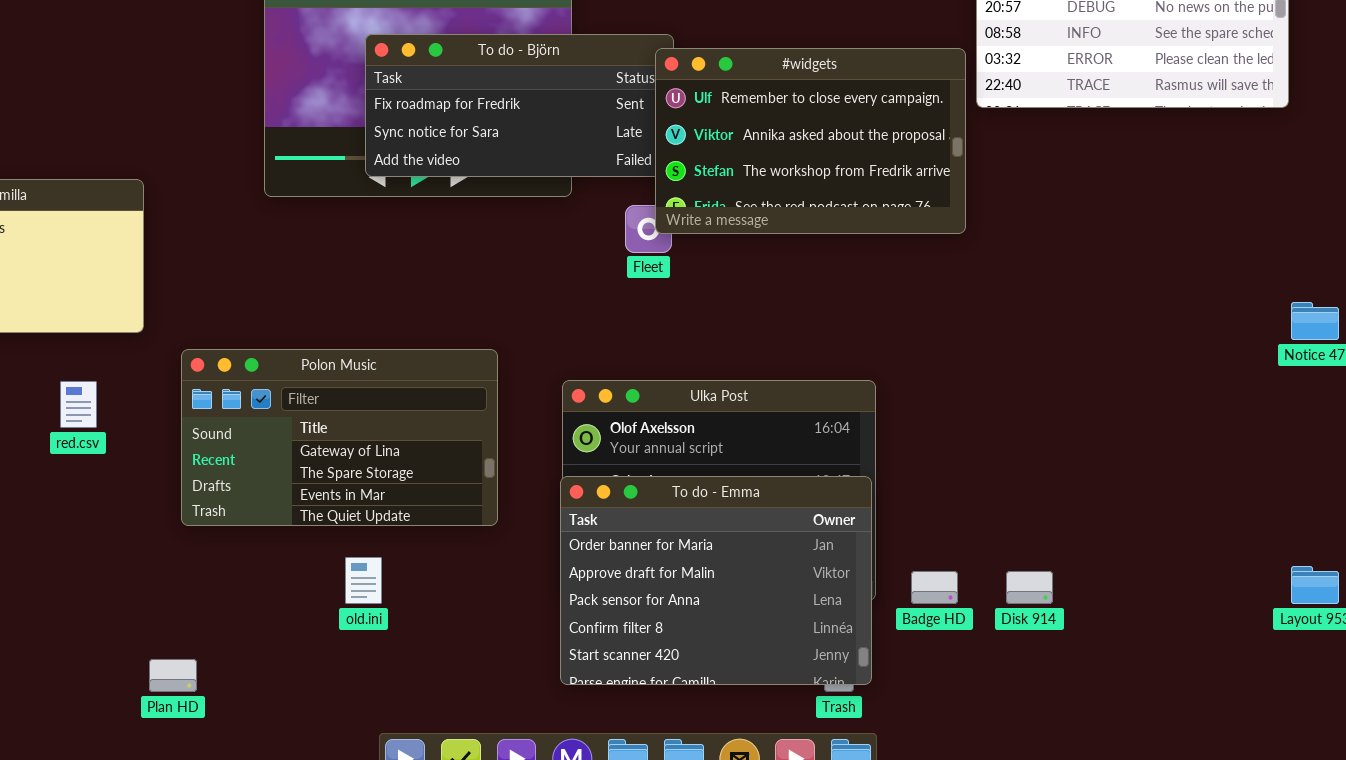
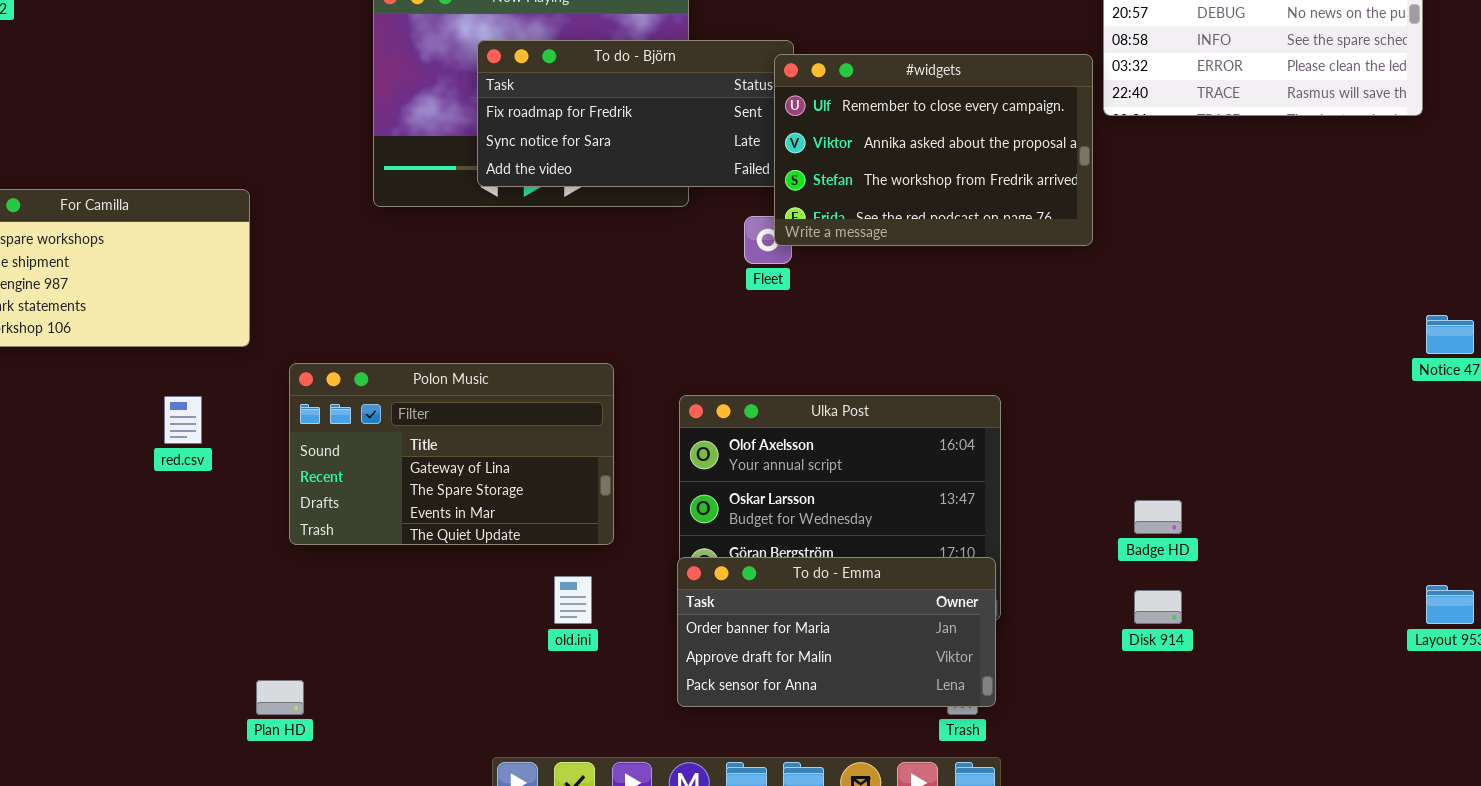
To do - Emma: [560,476,872,685] -> [677,557,996,707], resized
old.ini: [345,557,382,604] -> [554,576,592,624], moved
Badge HD: [911,571,958,604] -> [1134,500,1182,534], moved

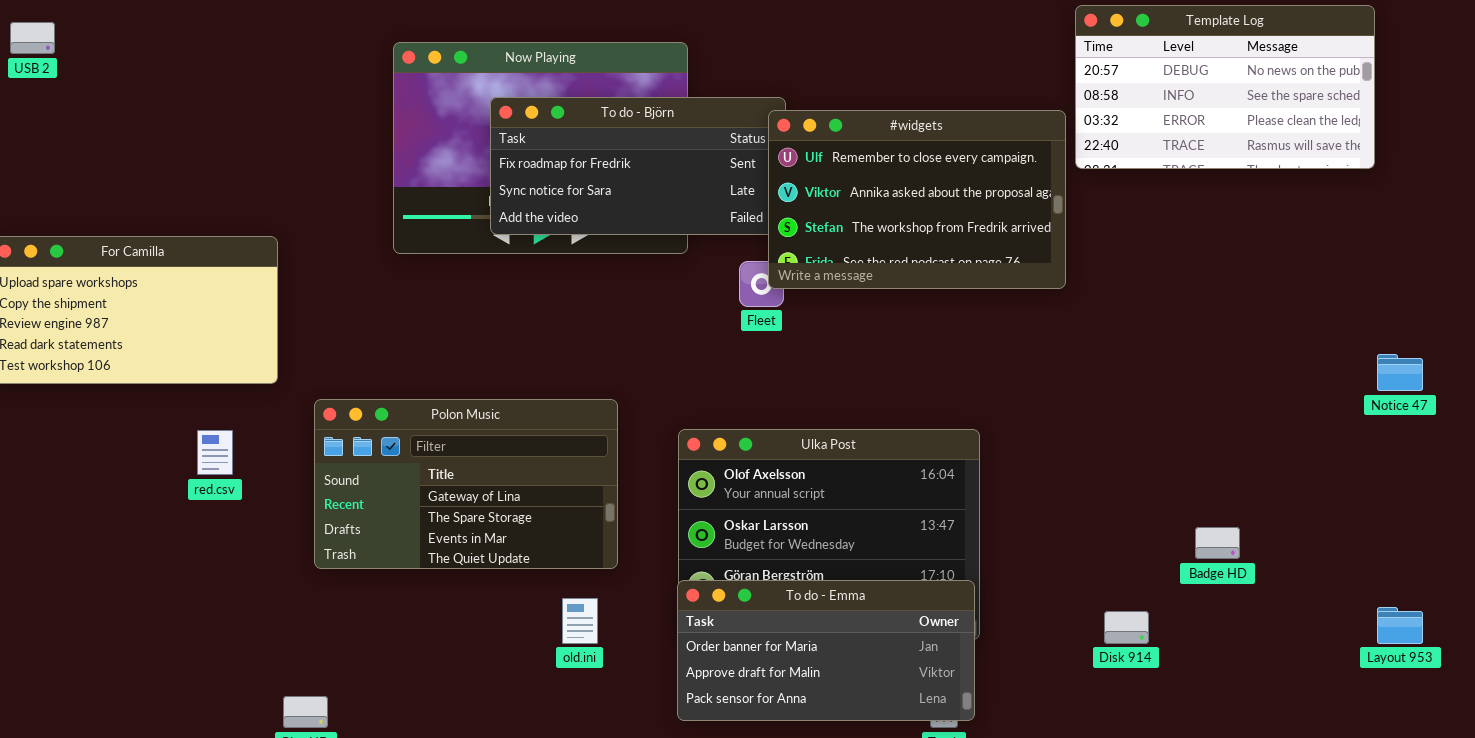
Badge HD: [1134,500,1182,534] -> [1195,527,1240,559], moved

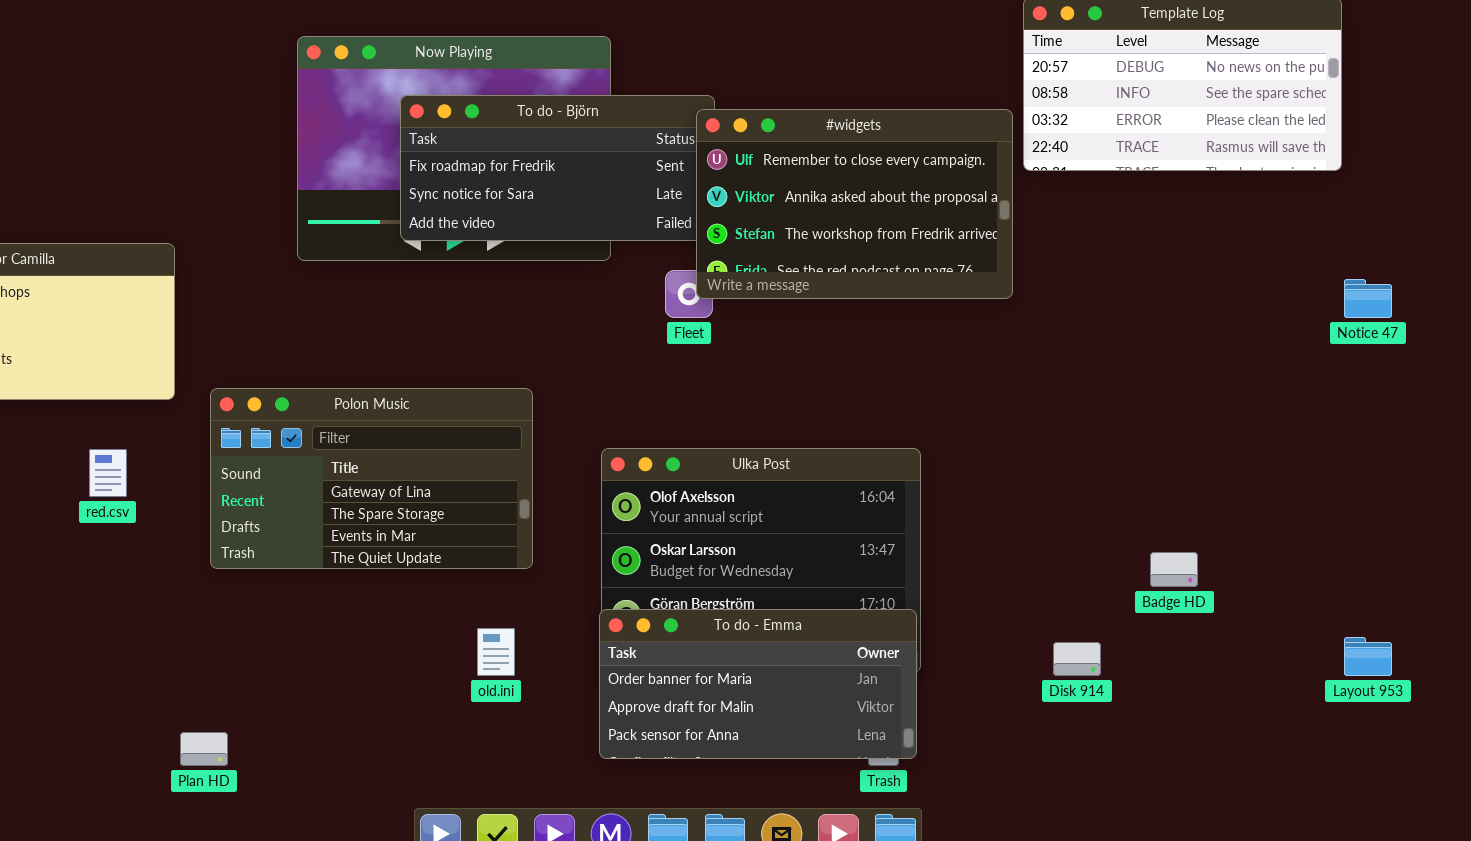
Notice 47: [1377,354,1423,391] -> [1344,279,1392,318], moved
Polon Music: [314,399,618,569] -> [210,388,533,569], moved

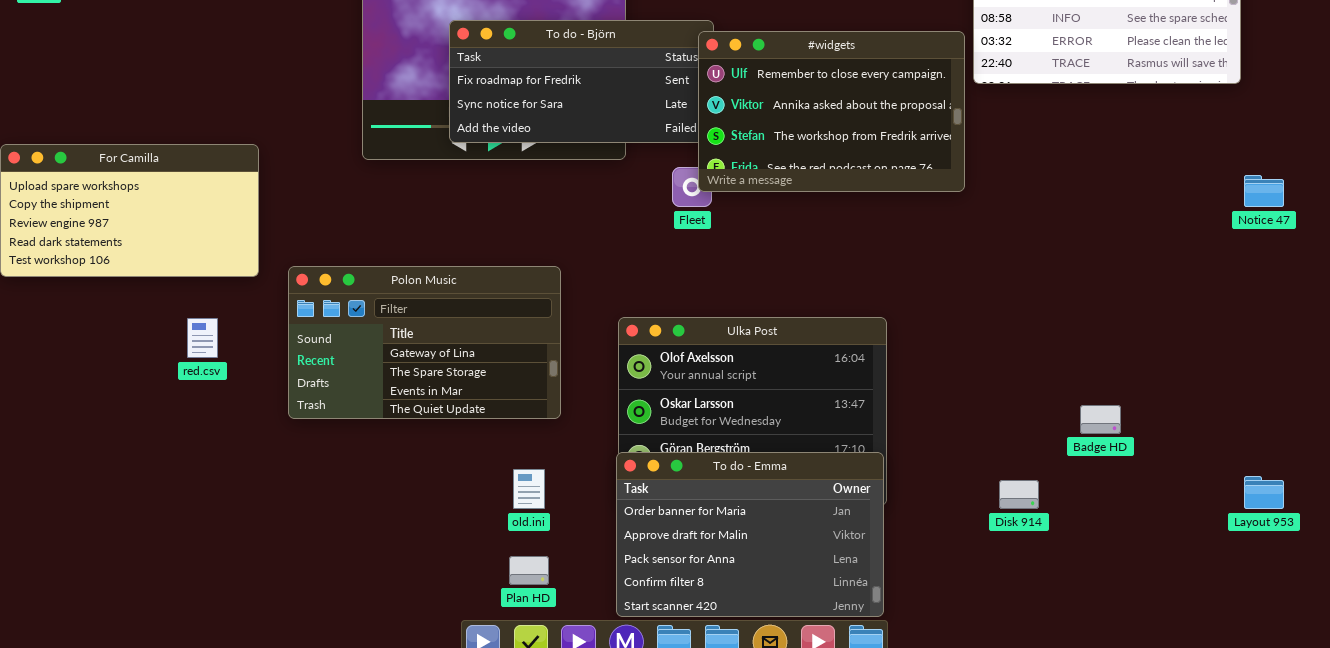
To do - Emma: [599,609,917,759] -> [616,452,884,617], resized
Plan HD: [180,732,228,766] -> [509,556,549,585], moved

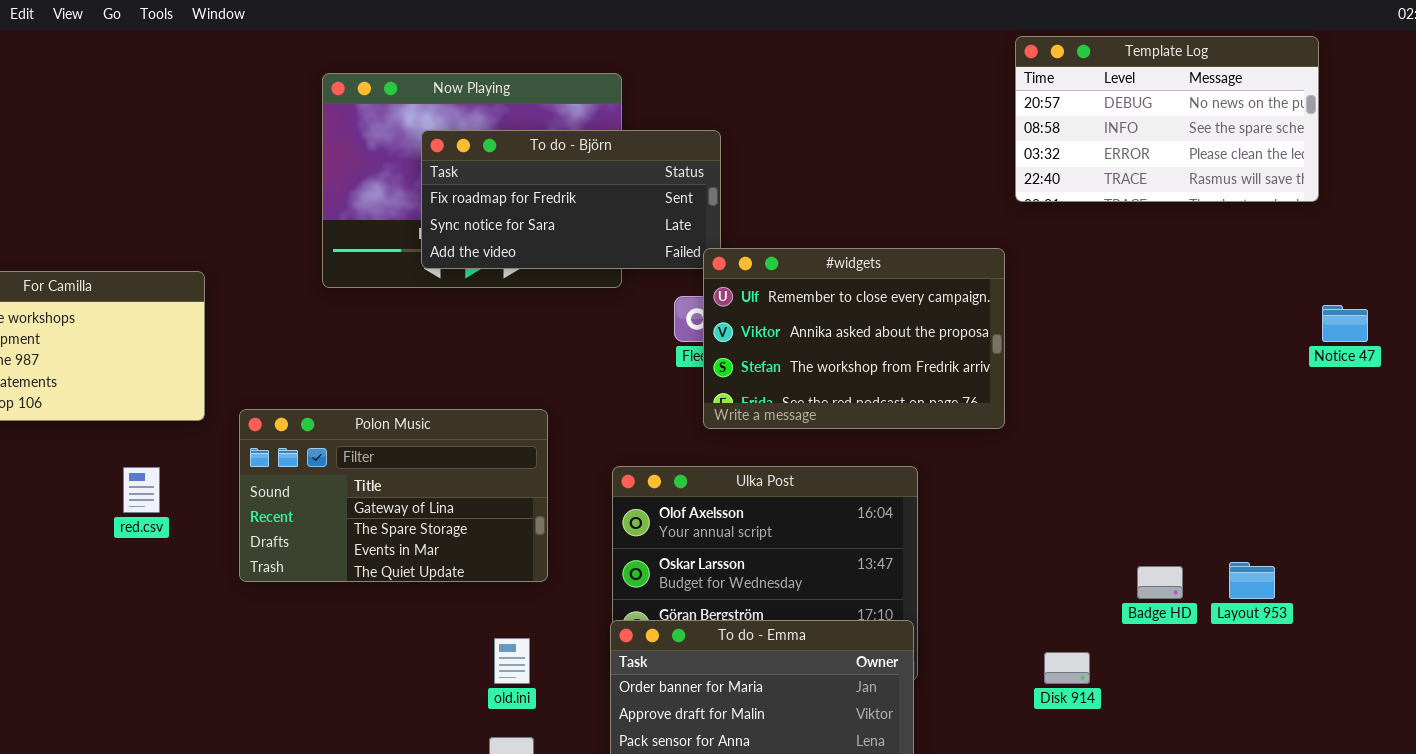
#widgets: [698,31,965,192] -> [703,248,1005,429], moved
Layout 953: [1244,476,1284,509] -> [1229,562,1275,599], moved

